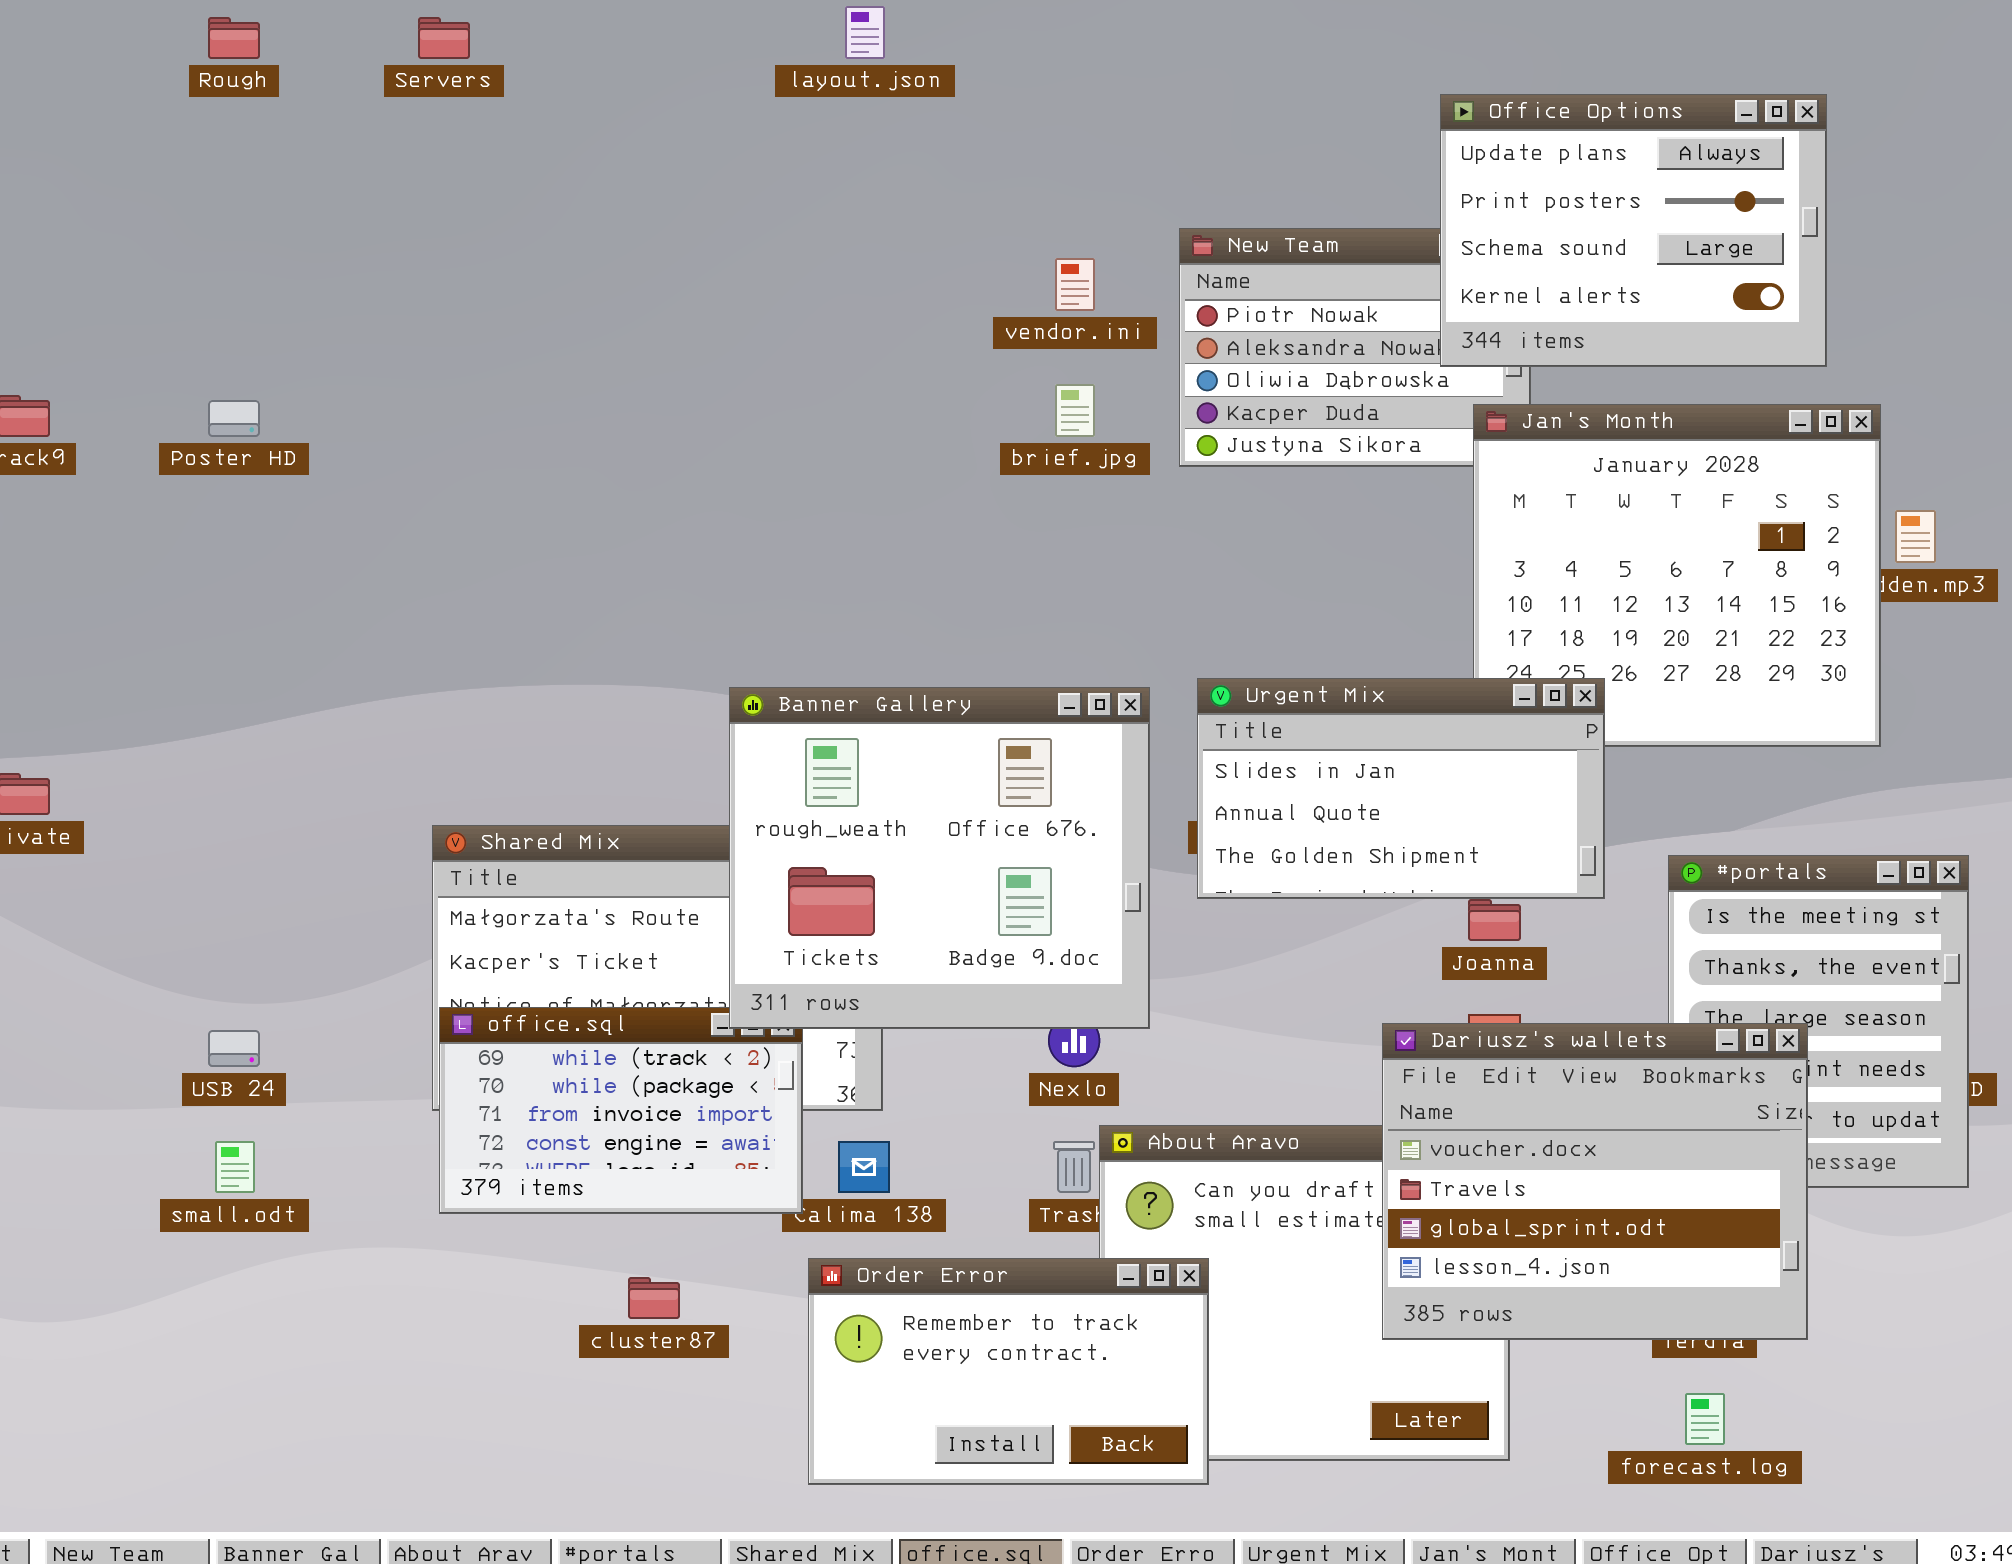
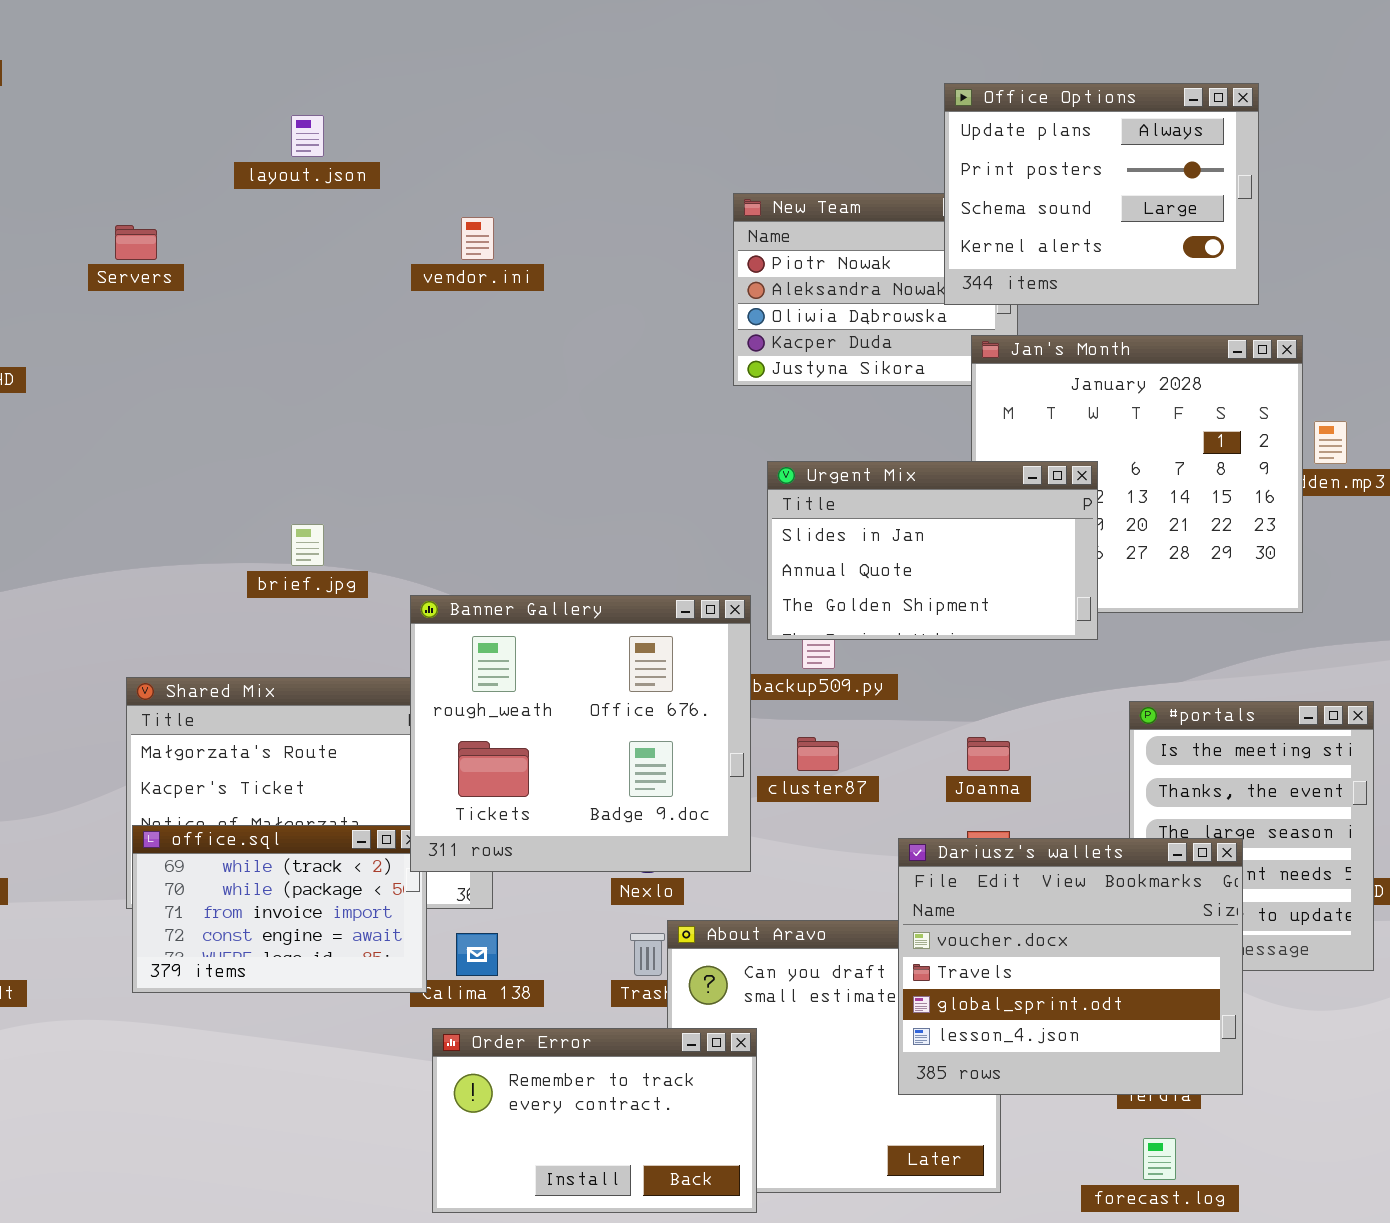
layout.json: [845,6,885,59] -> [291,115,324,157], moved
Servers: [418,17,470,59] -> [115,225,157,260], moved
vendor.ini: [1055,258,1095,311] -> [461,217,494,260], moved
brief.jpg: [1055,384,1095,437] -> [291,524,324,566], moved
Urgent Mix: [1197,678,1605,899] -> [767,461,1098,640], moved
Banner Gallery: [729,687,1150,1029] -> [410,595,751,872], moved
cluster87: [628,1277,680,1319] -> [797,737,839,771], moved

